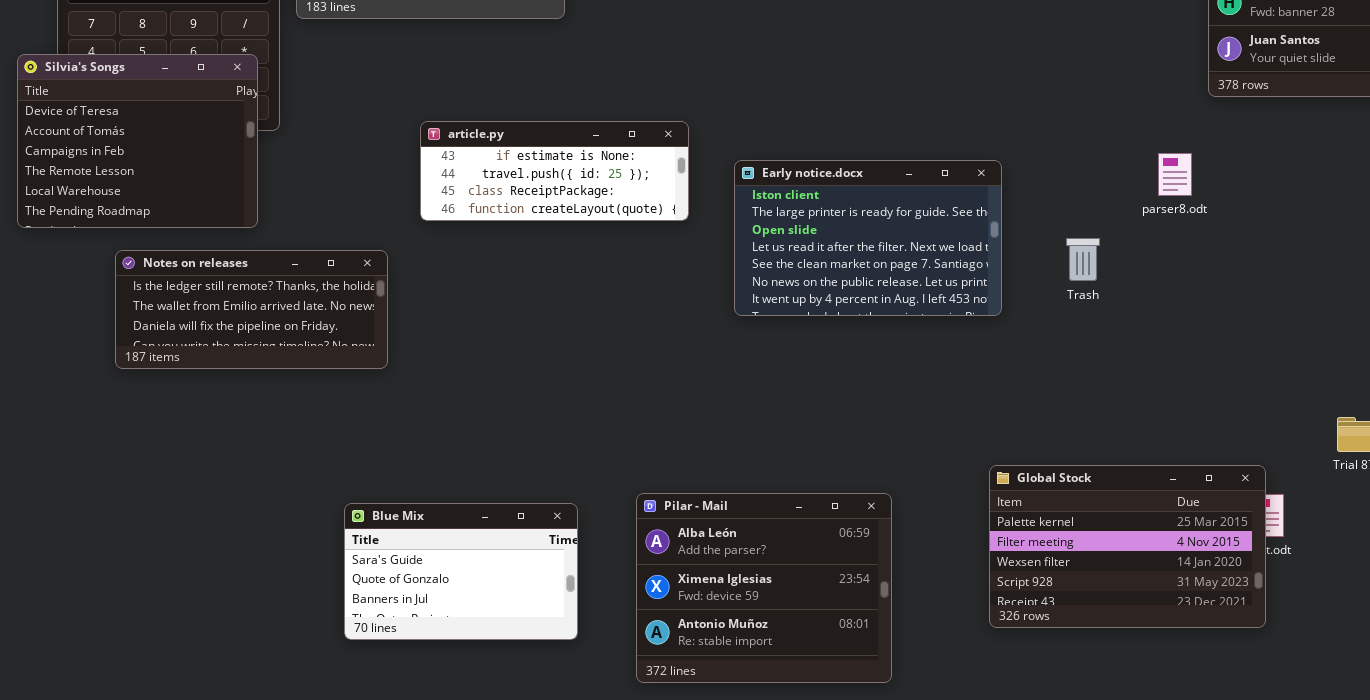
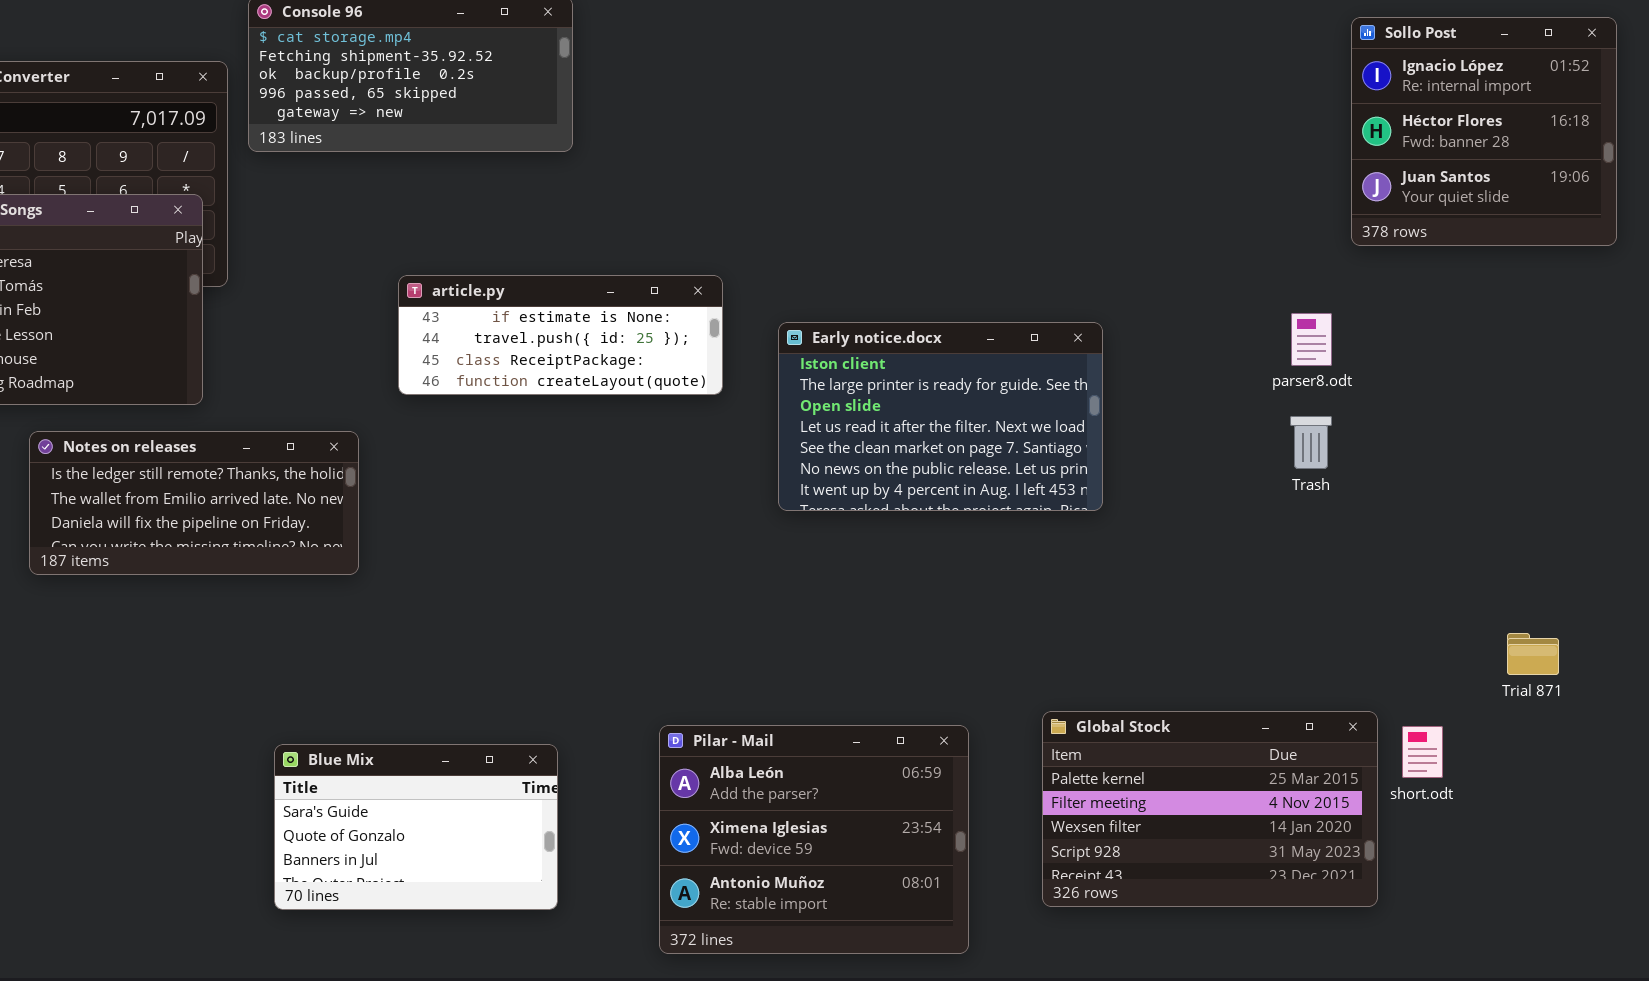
Trash: [1066,238,1100,281] -> [1290,416,1332,469], moved
Global Stock: [989,465,1266,628] -> [1042,711,1378,907], moved
Blue Mix: [344,503,578,640] -> [274,744,558,910], moved

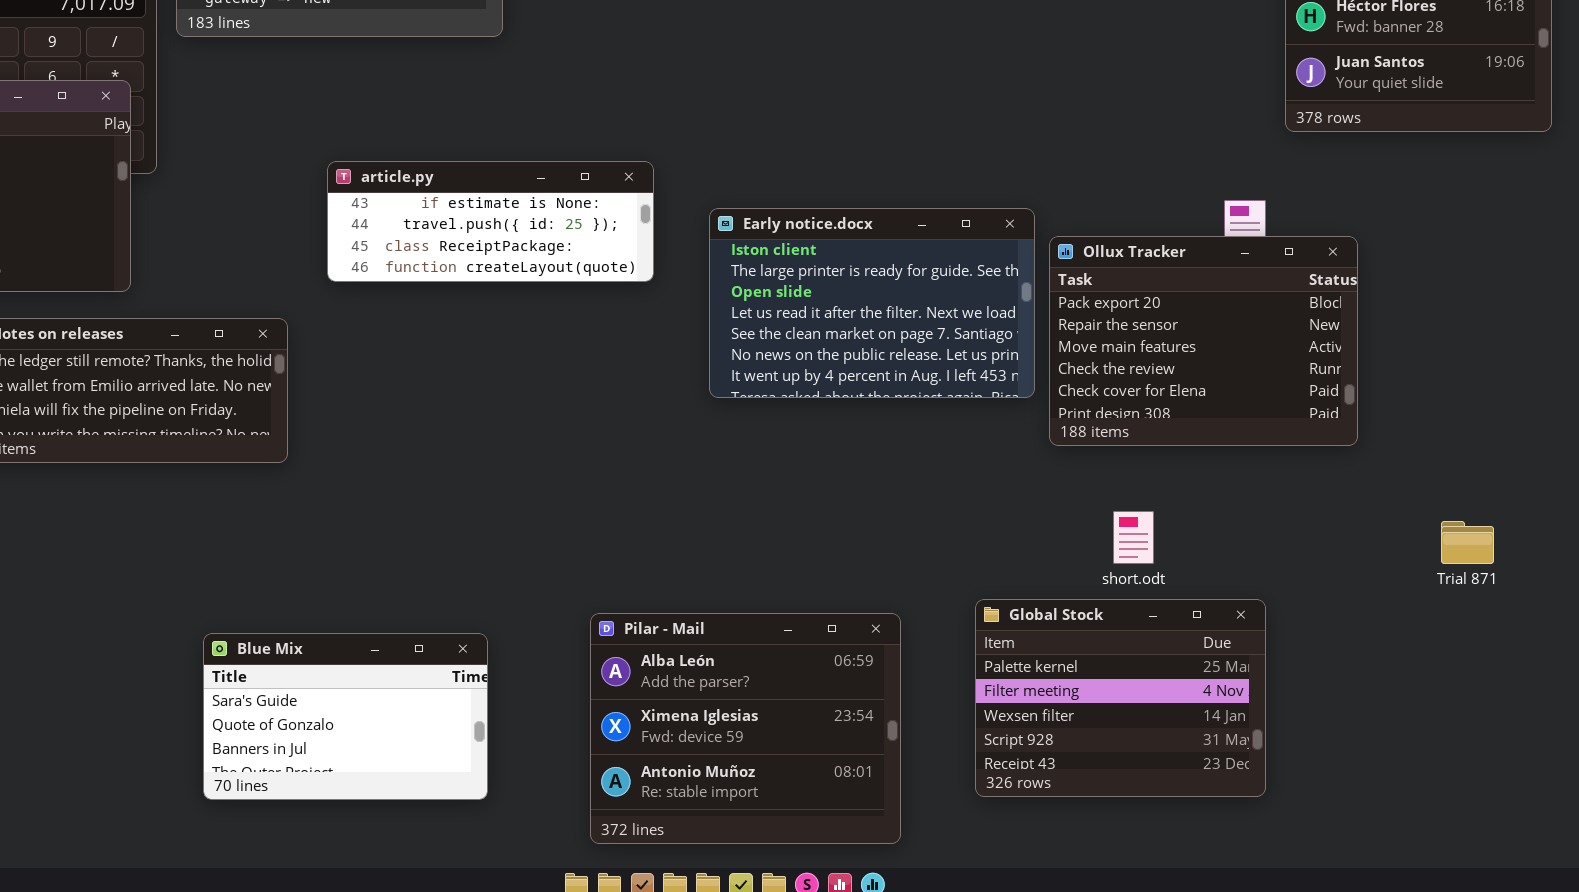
Ollux Tracker: none -> [1049,236,1358,446], opened
Global Stock: [1042,711,1378,907] -> [975,599,1266,797], resized
short.odt: [1402,726,1443,778] -> [1113,511,1154,564], moved

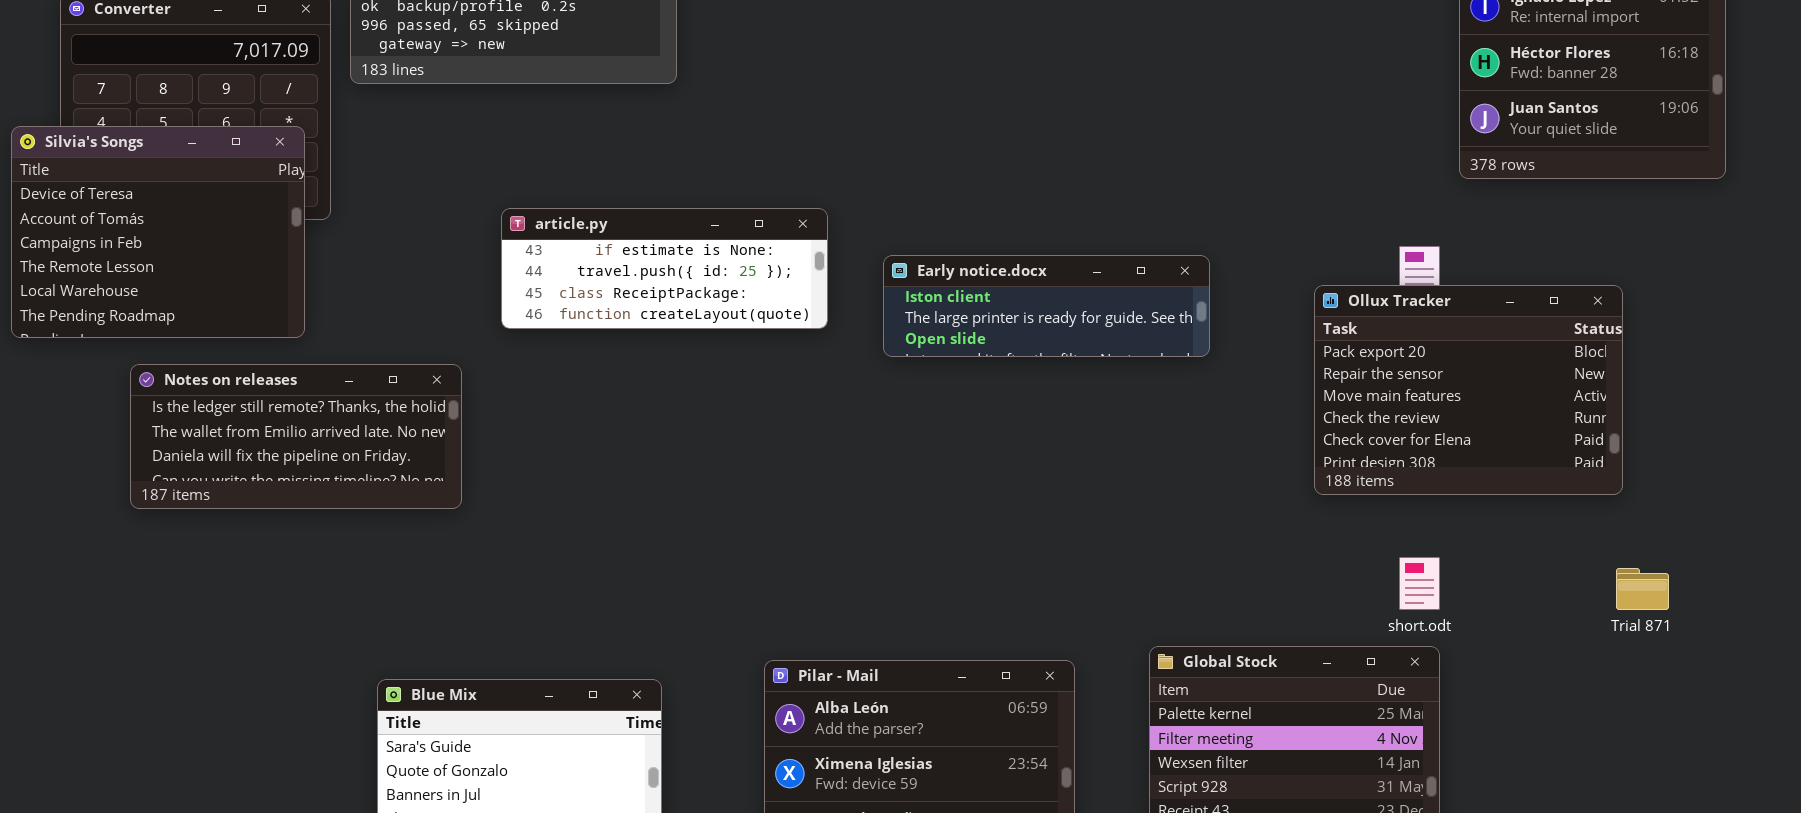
Early notice.docx: [709,208,1035,398] -> [883,255,1210,357], resized
Ollux Tracker: [1049,236,1358,446] -> [1314,285,1623,495], moved
short.odt: [1113,511,1154,564] -> [1399,557,1440,610], moved

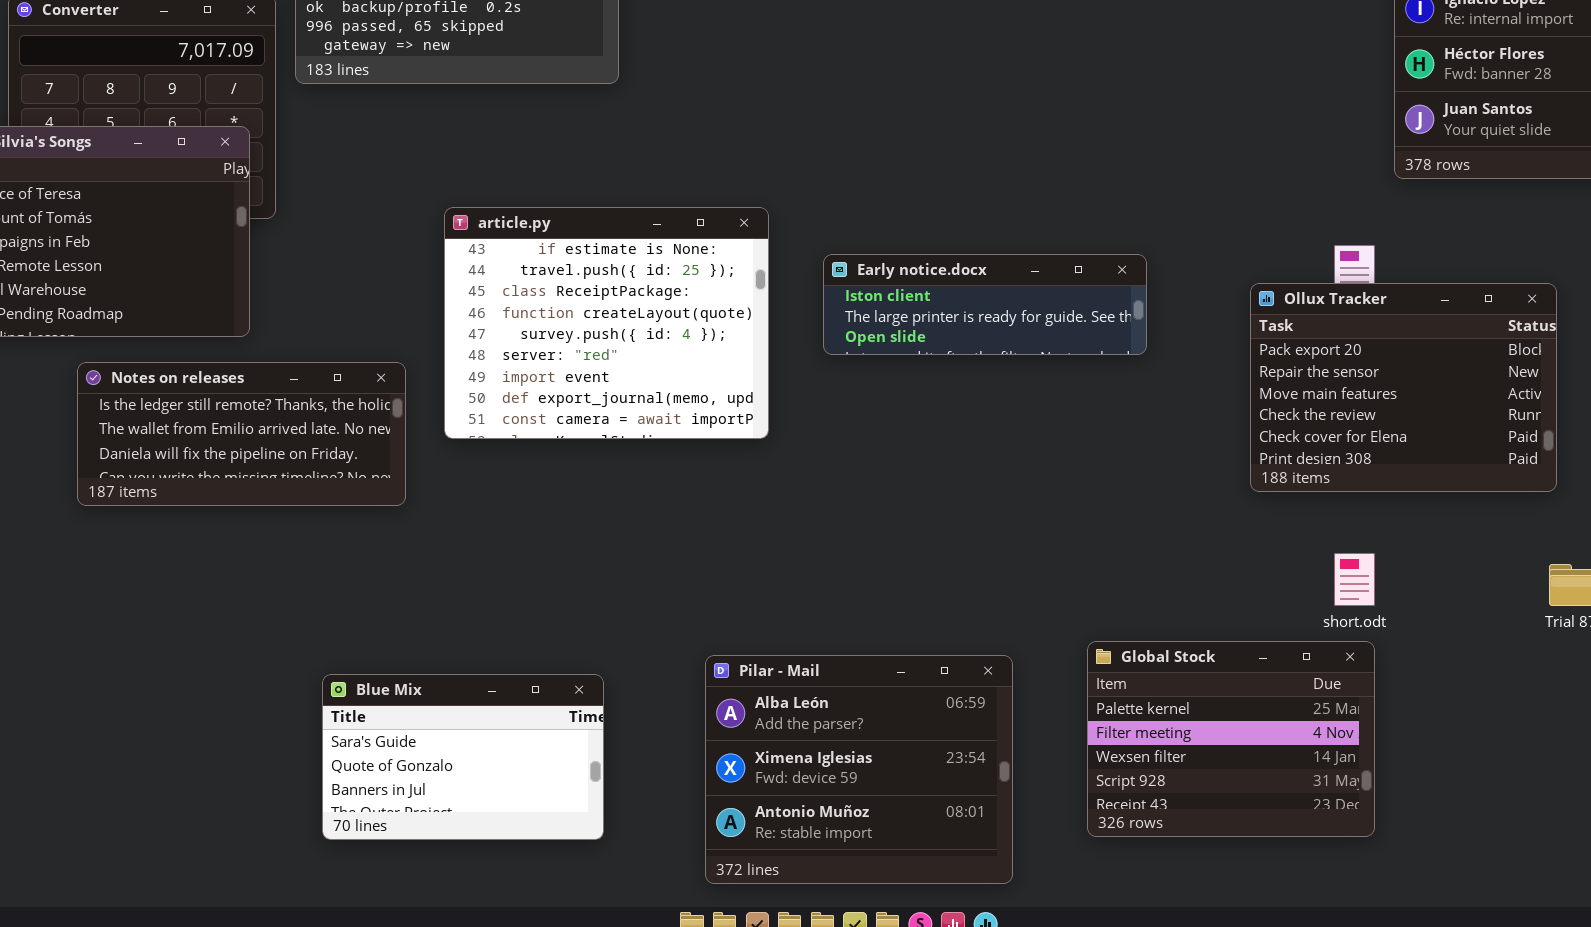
article.py: [501,208,828,329] -> [444,207,769,439], resized

